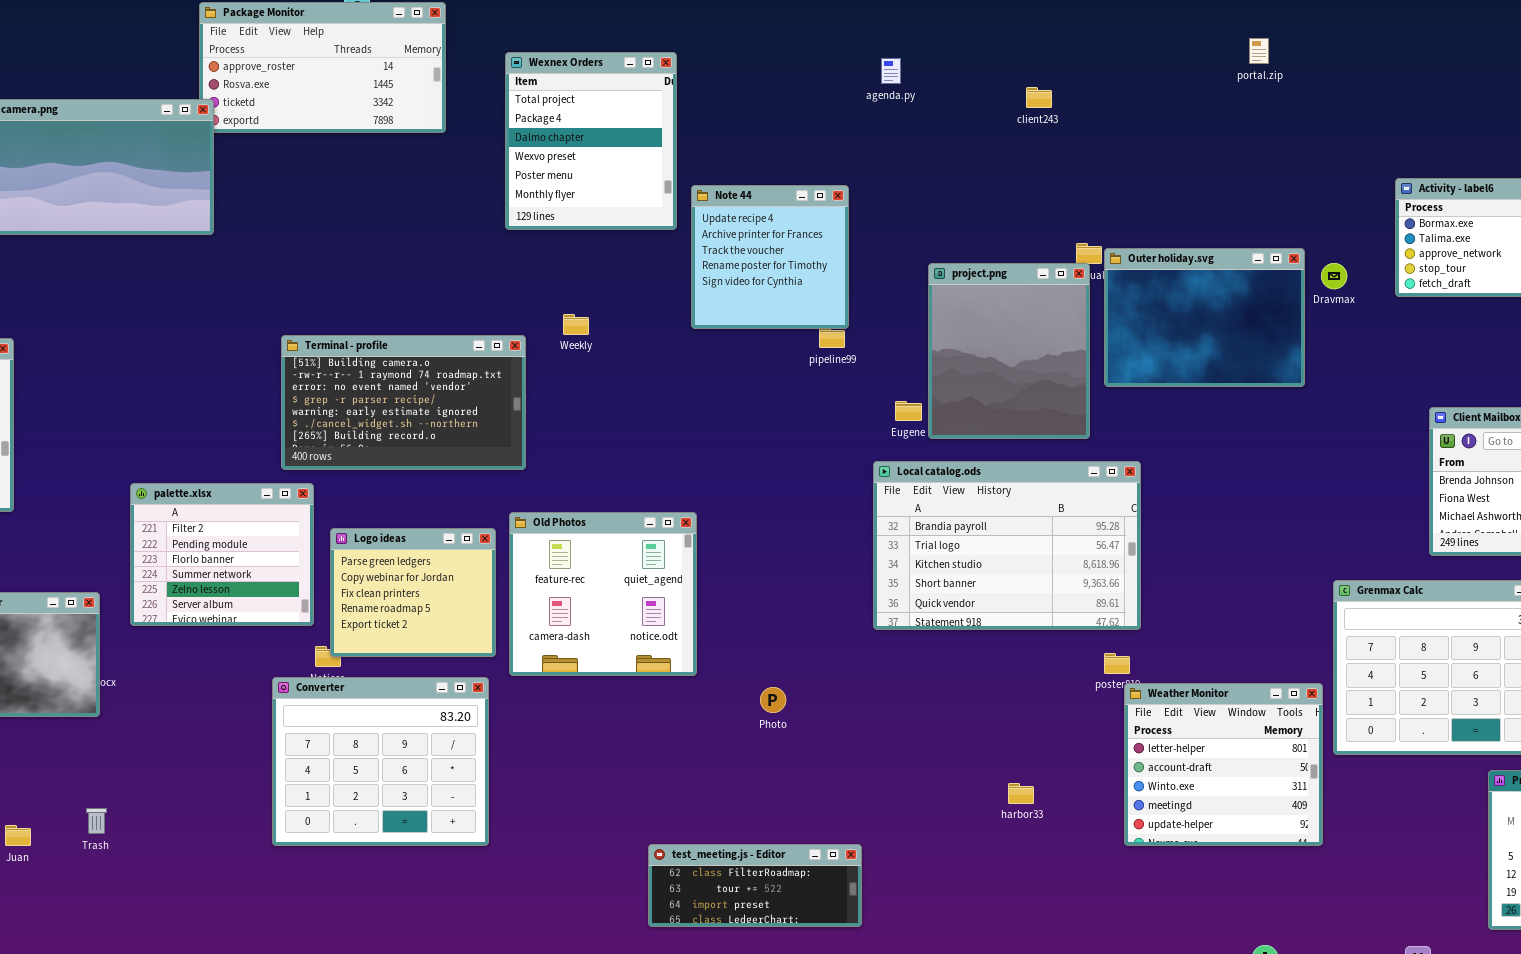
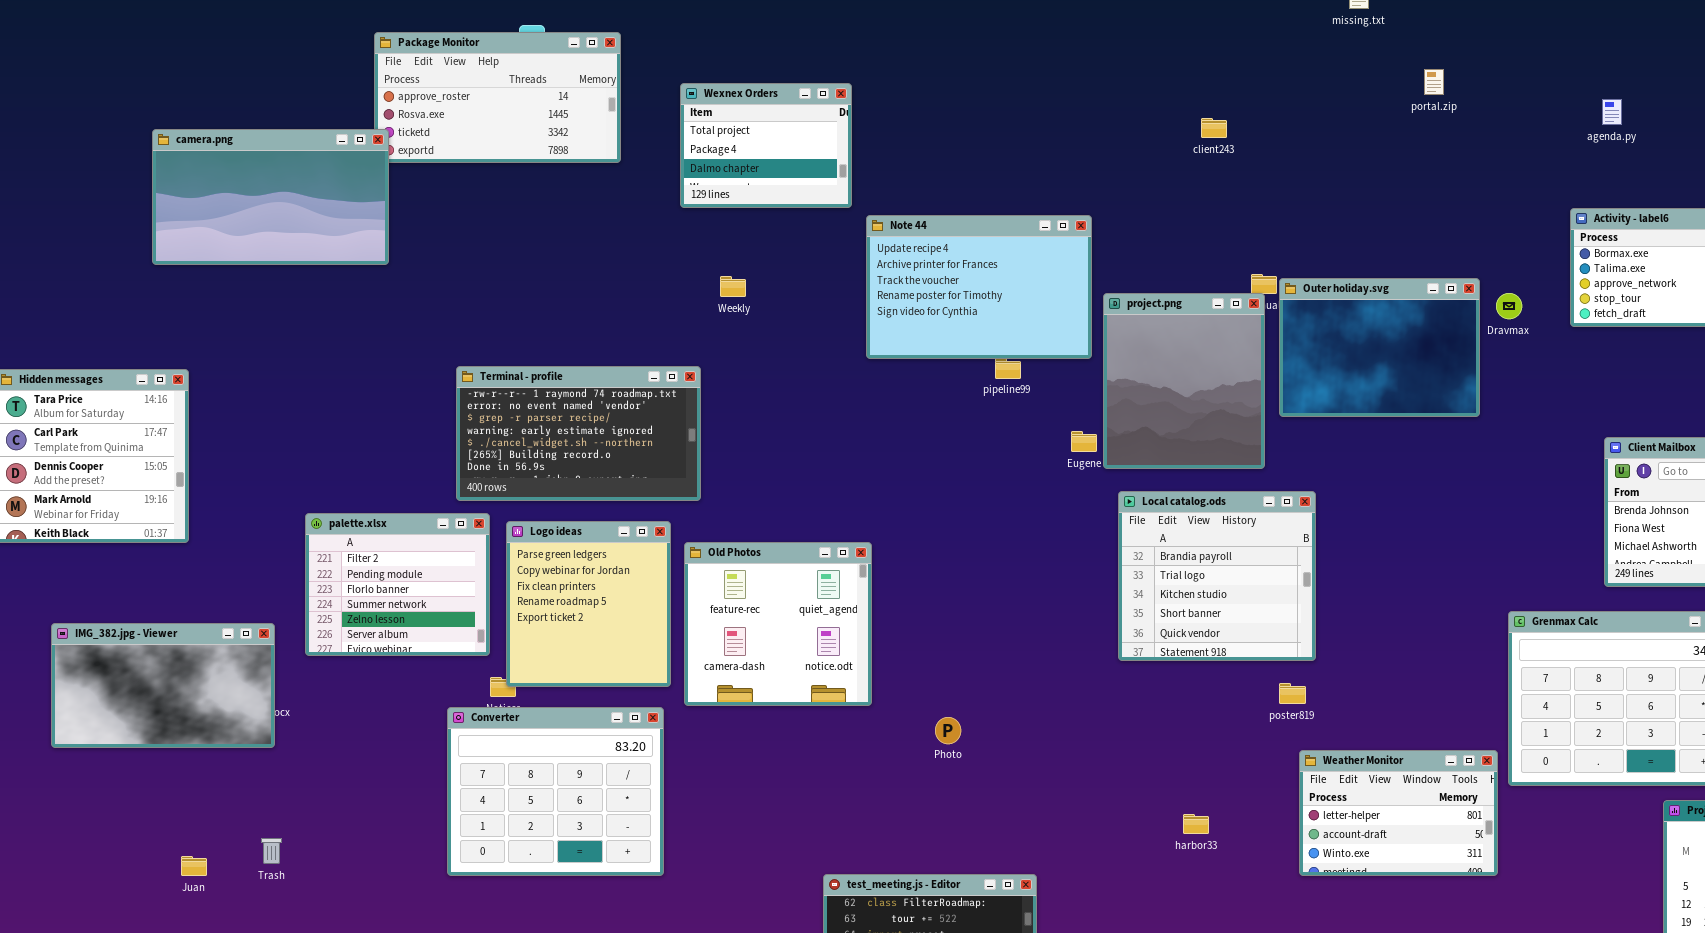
Wexnex Orders: [505,52,677,230] -> [680,83,852,208], resized
agenda.py: [881,58,901,84] -> [1602,99,1622,125], moved
Note 44: [691,185,849,329] -> [866,215,1092,359], resized
Weekly: [563,314,589,335] -> [720,276,746,297], moved
Terminal - profile: [281,335,526,470] -> [456,366,701,501], scrolled down 1 row
Local catalog.ods: [873,461,1141,630] -> [1118,491,1316,661], resized
Logo ideas: [330,528,496,657] -> [506,521,671,687], resized
Weather Monitor: [1124,683,1323,846] -> [1299,750,1498,876], resized

